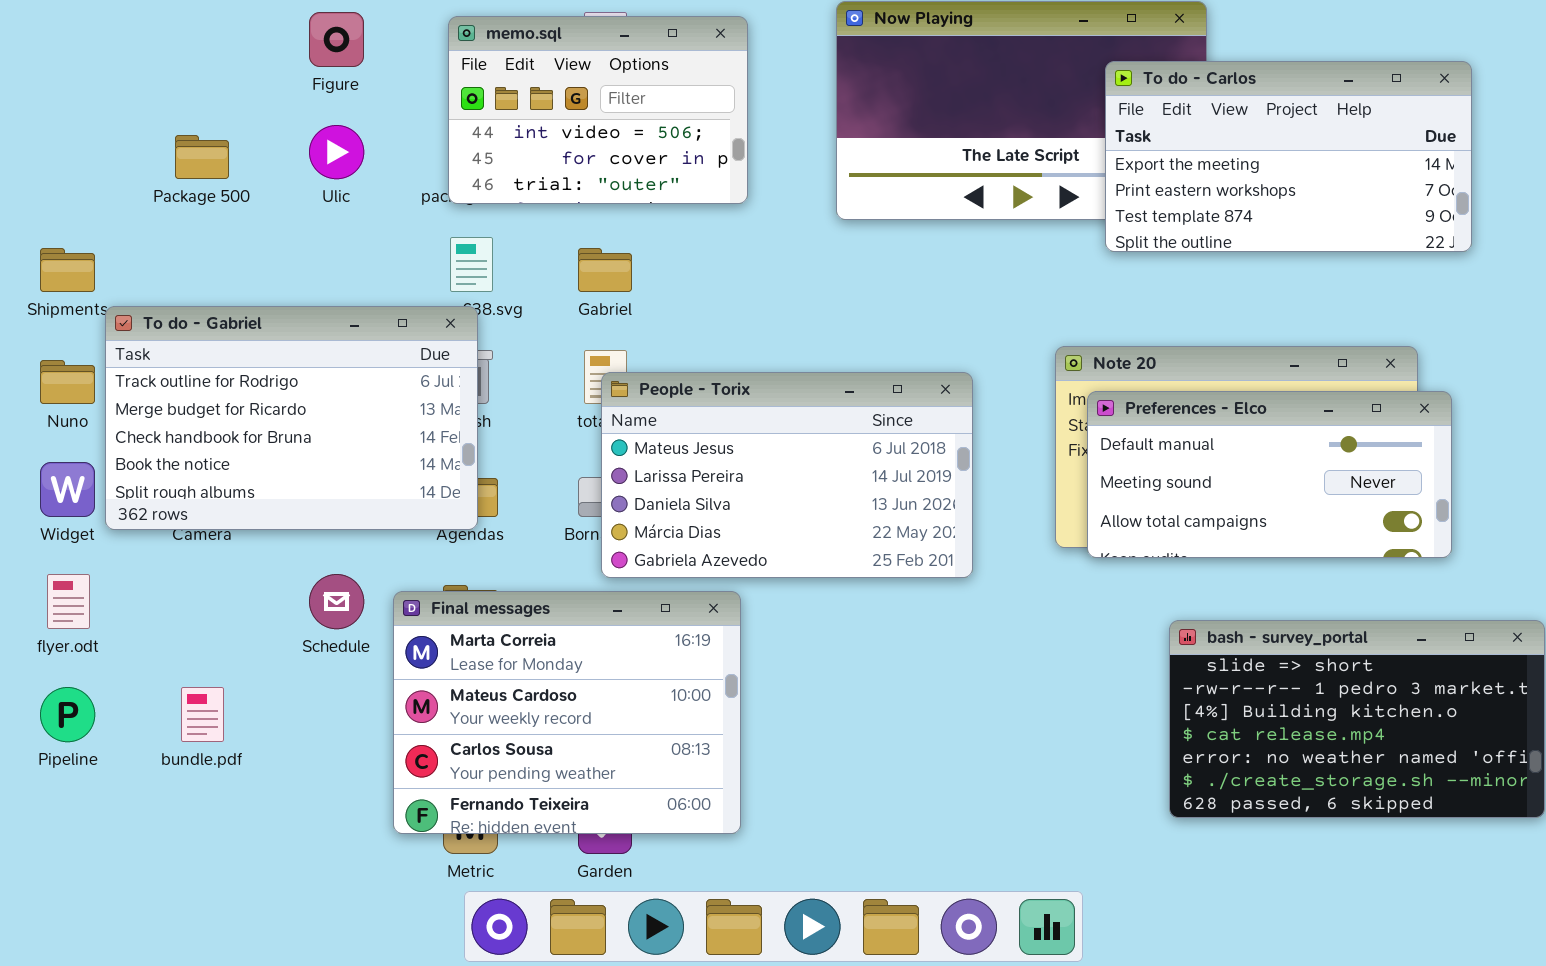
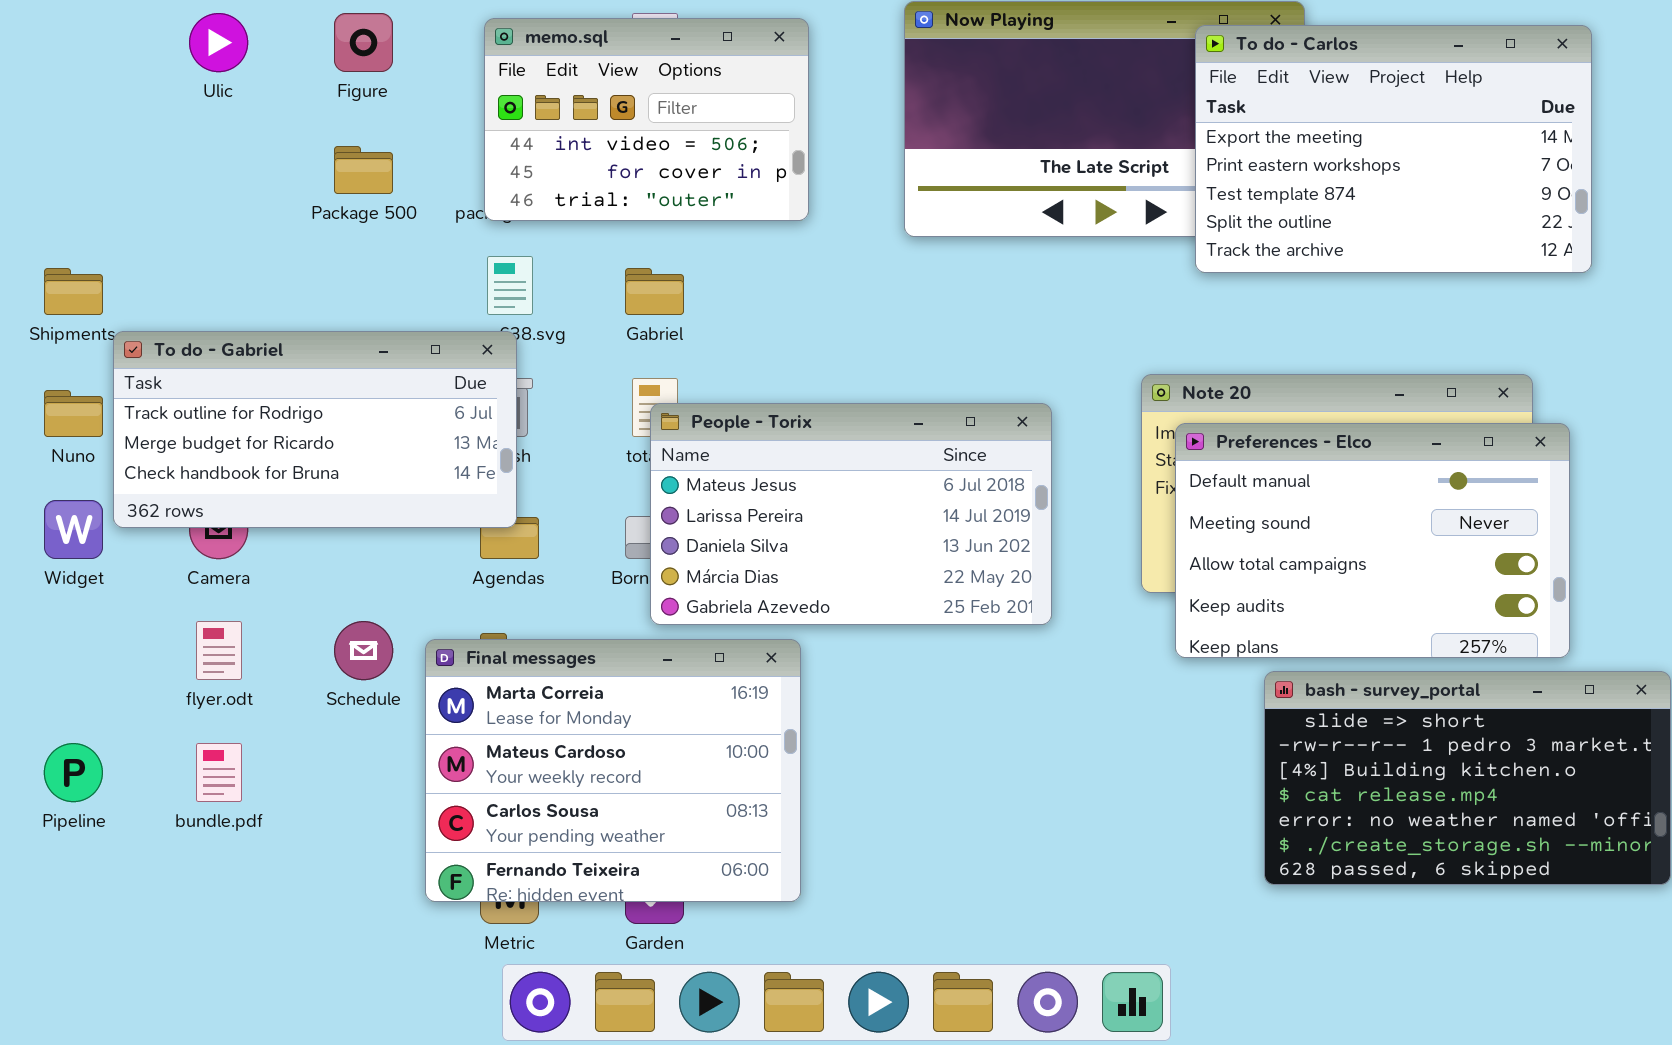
To do - Carlos: [1105,61,1472,252] -> [1195,25,1592,273], resized
Ulic: [309,125,364,179] -> [189,13,248,72], moved
Package 500: [175,135,229,179] -> [334,146,393,194], moved
To do - Gabriel: [105,306,478,530] -> [113,331,517,528], resized
Preferences - Elco: [1087,391,1452,558] -> [1175,423,1570,658], resized
flyer.odt: [47,574,90,629] -> [196,621,242,680], moved

